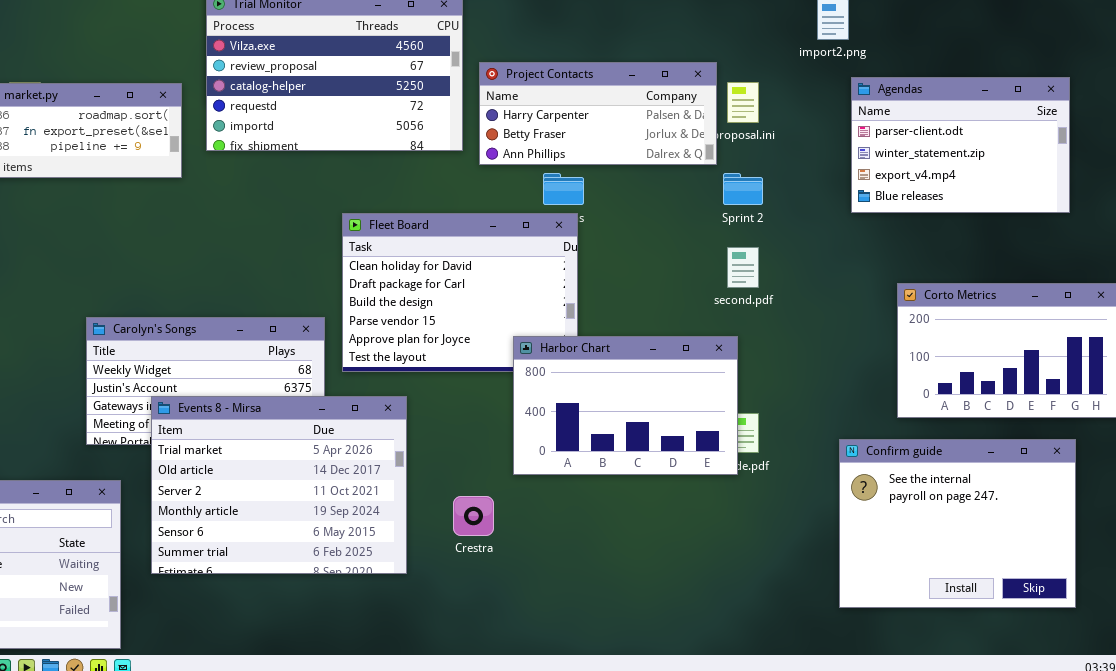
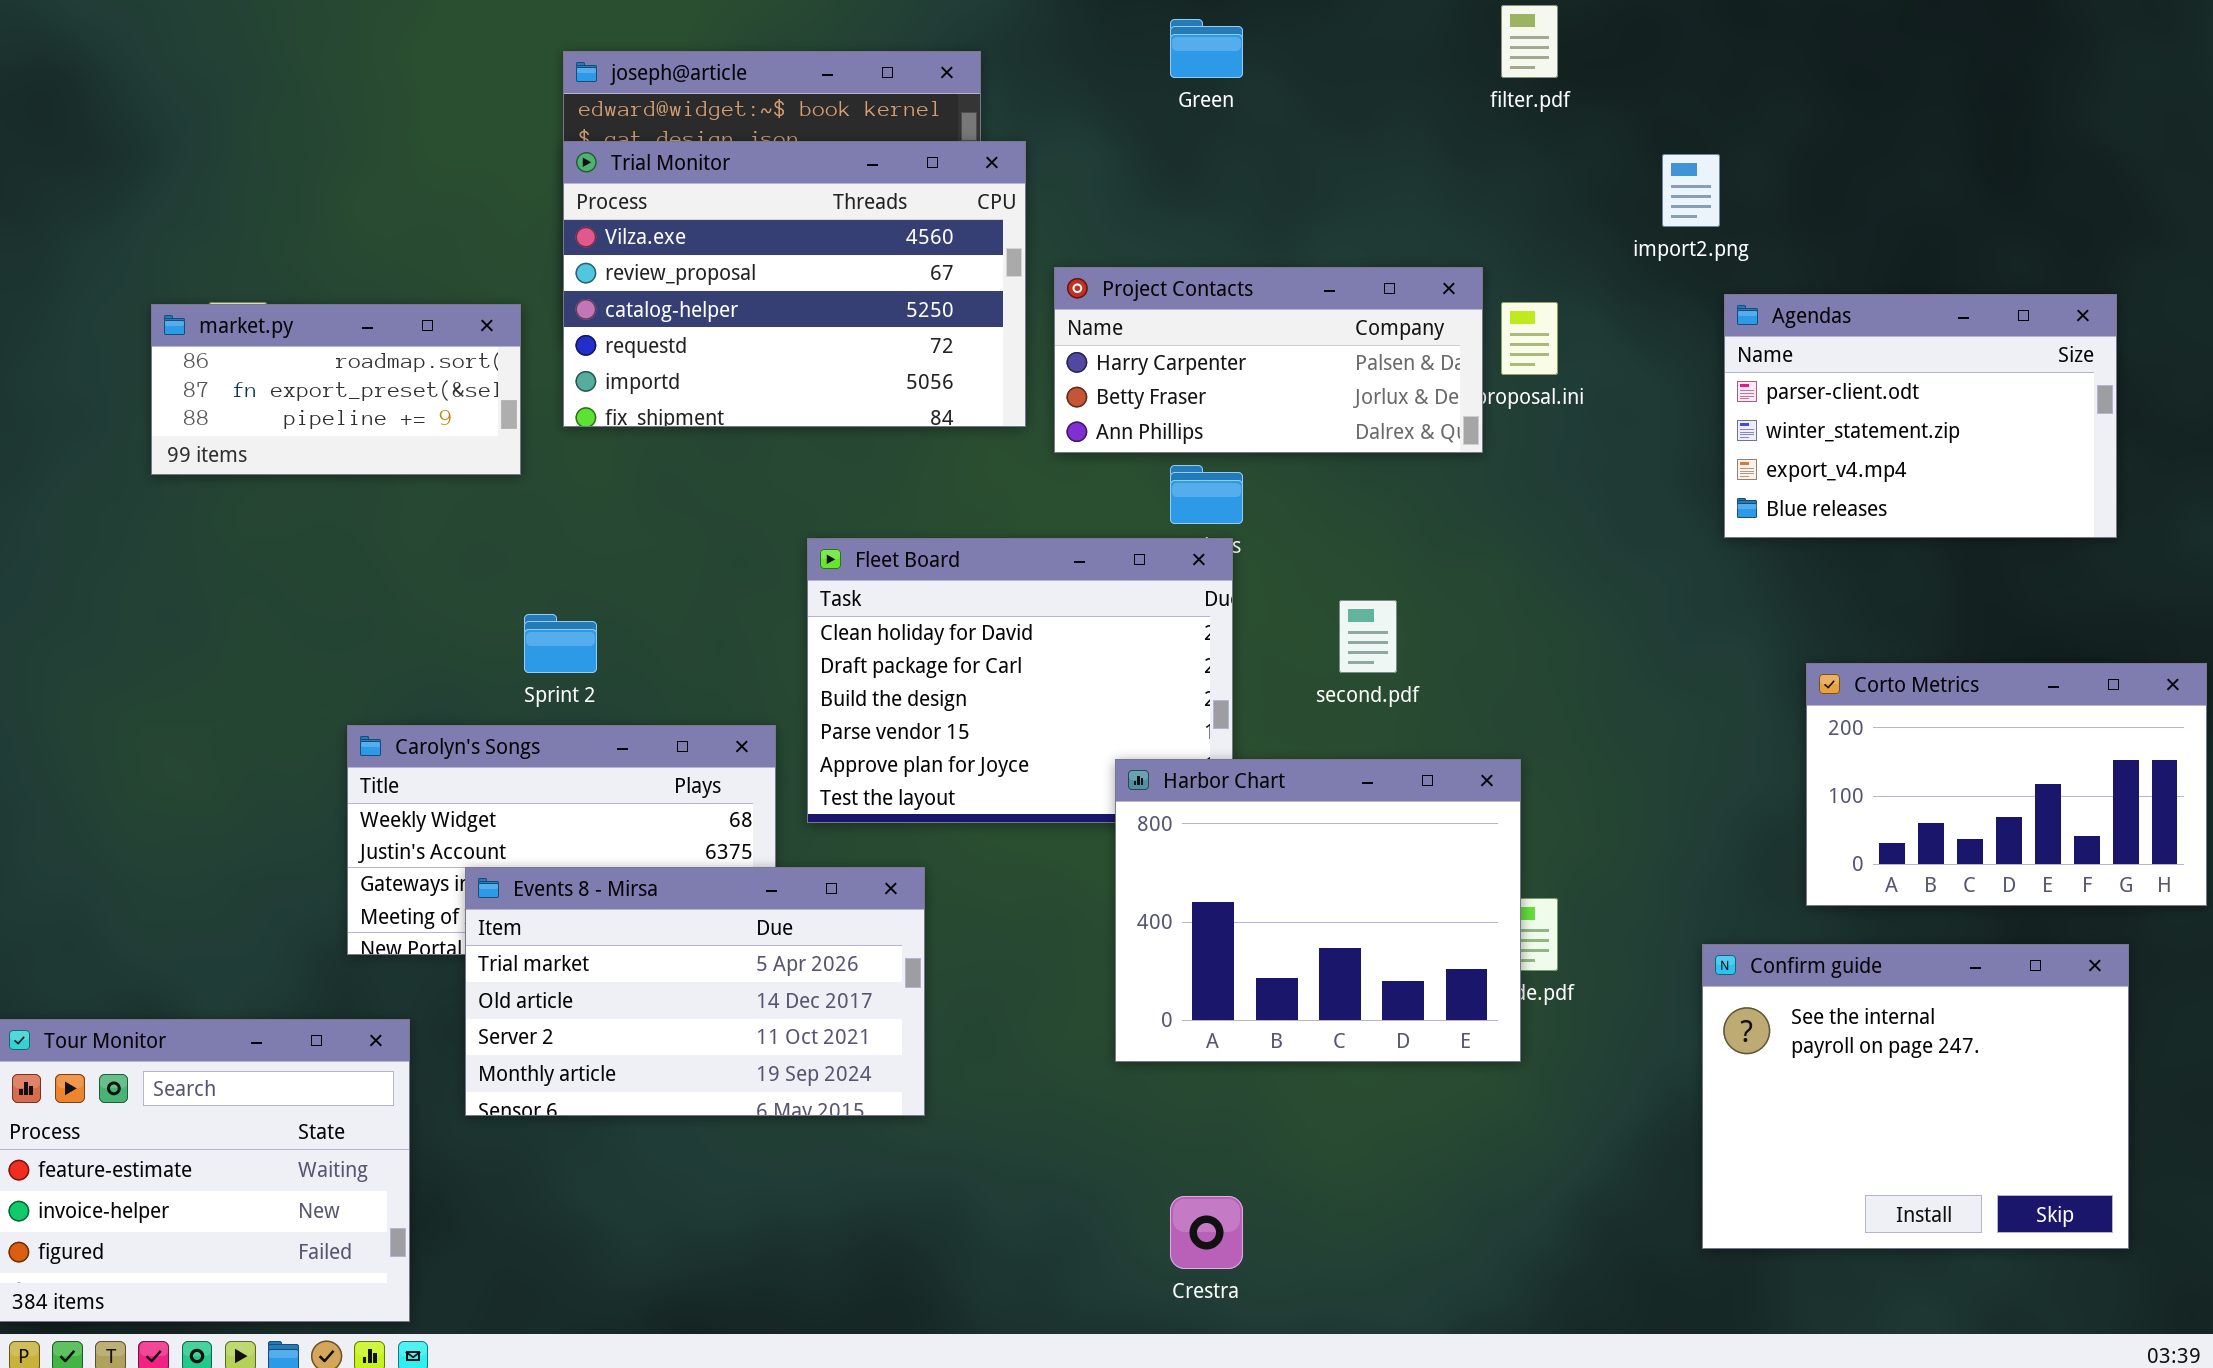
Sprint 2: [723,173,763,205] -> [524,614,597,673], moved
second.pdf: [727,247,759,288] -> [1339,600,1397,673], moved
Harbor Chart: [513,336,738,475] -> [1115,759,1521,1062], resized
Events 8 - Mirsa: [151,396,407,574] -> [465,867,925,1116], resized
Crestra: [453,496,494,536] -> [1170,1196,1243,1269], moved

